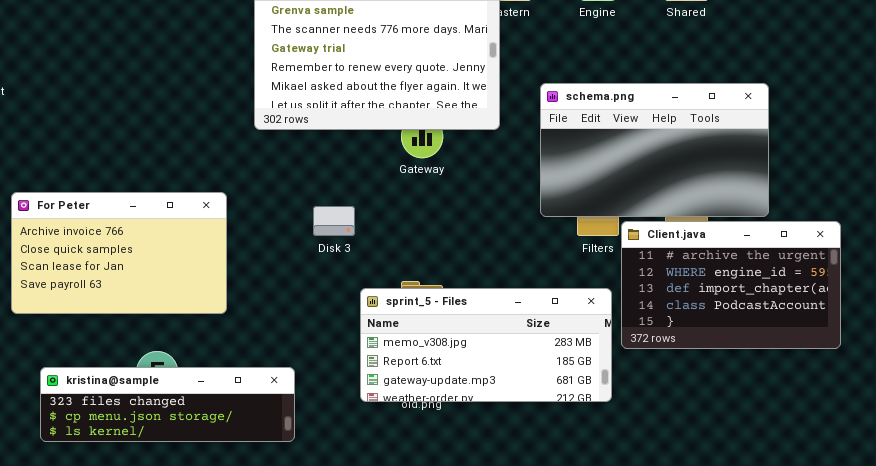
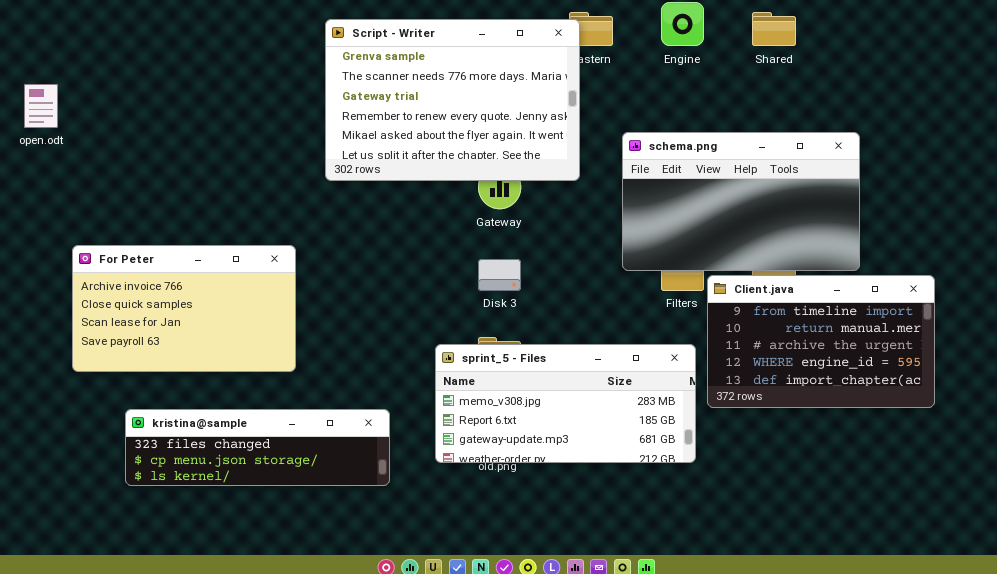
Disk 3: [313,206,355,236] -> [478,259,521,291], moved
Client.java: [621,221,841,349] -> [707,275,935,408], scrolled up 2 rows
kristina@sample: [40,367,295,442] -> [125,409,390,486], moved

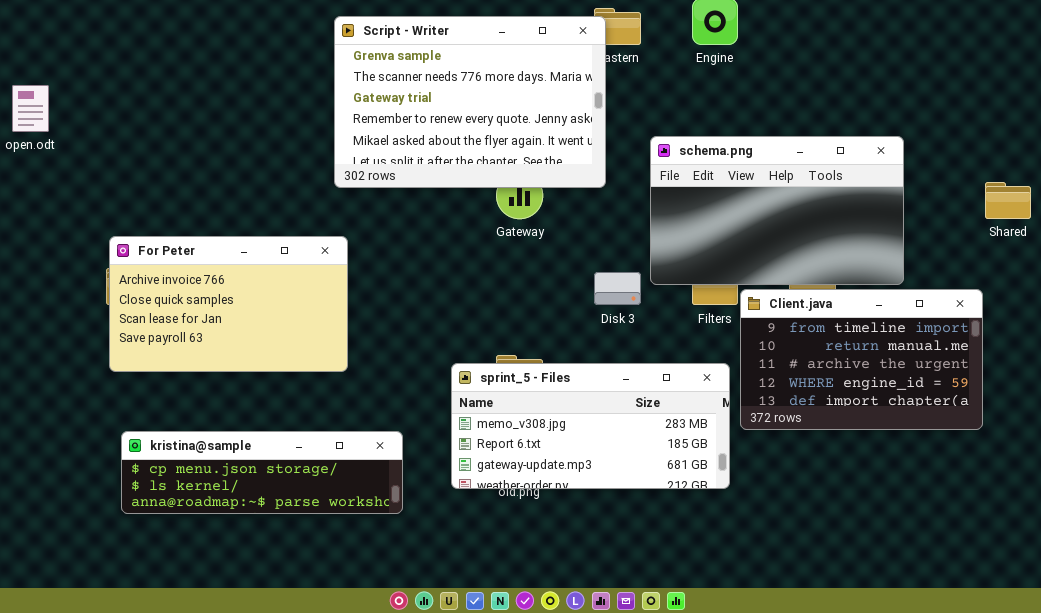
Shared: [752,12,796,46] -> [985,182,1031,219], moved
For Peter: [72,245,296,372] -> [109,236,348,372], moved
Disk 3: [478,259,521,291] -> [594,272,641,305], moved
kristina@sample: [125,409,390,486] -> [121,431,403,514], scrolled down 1 row

